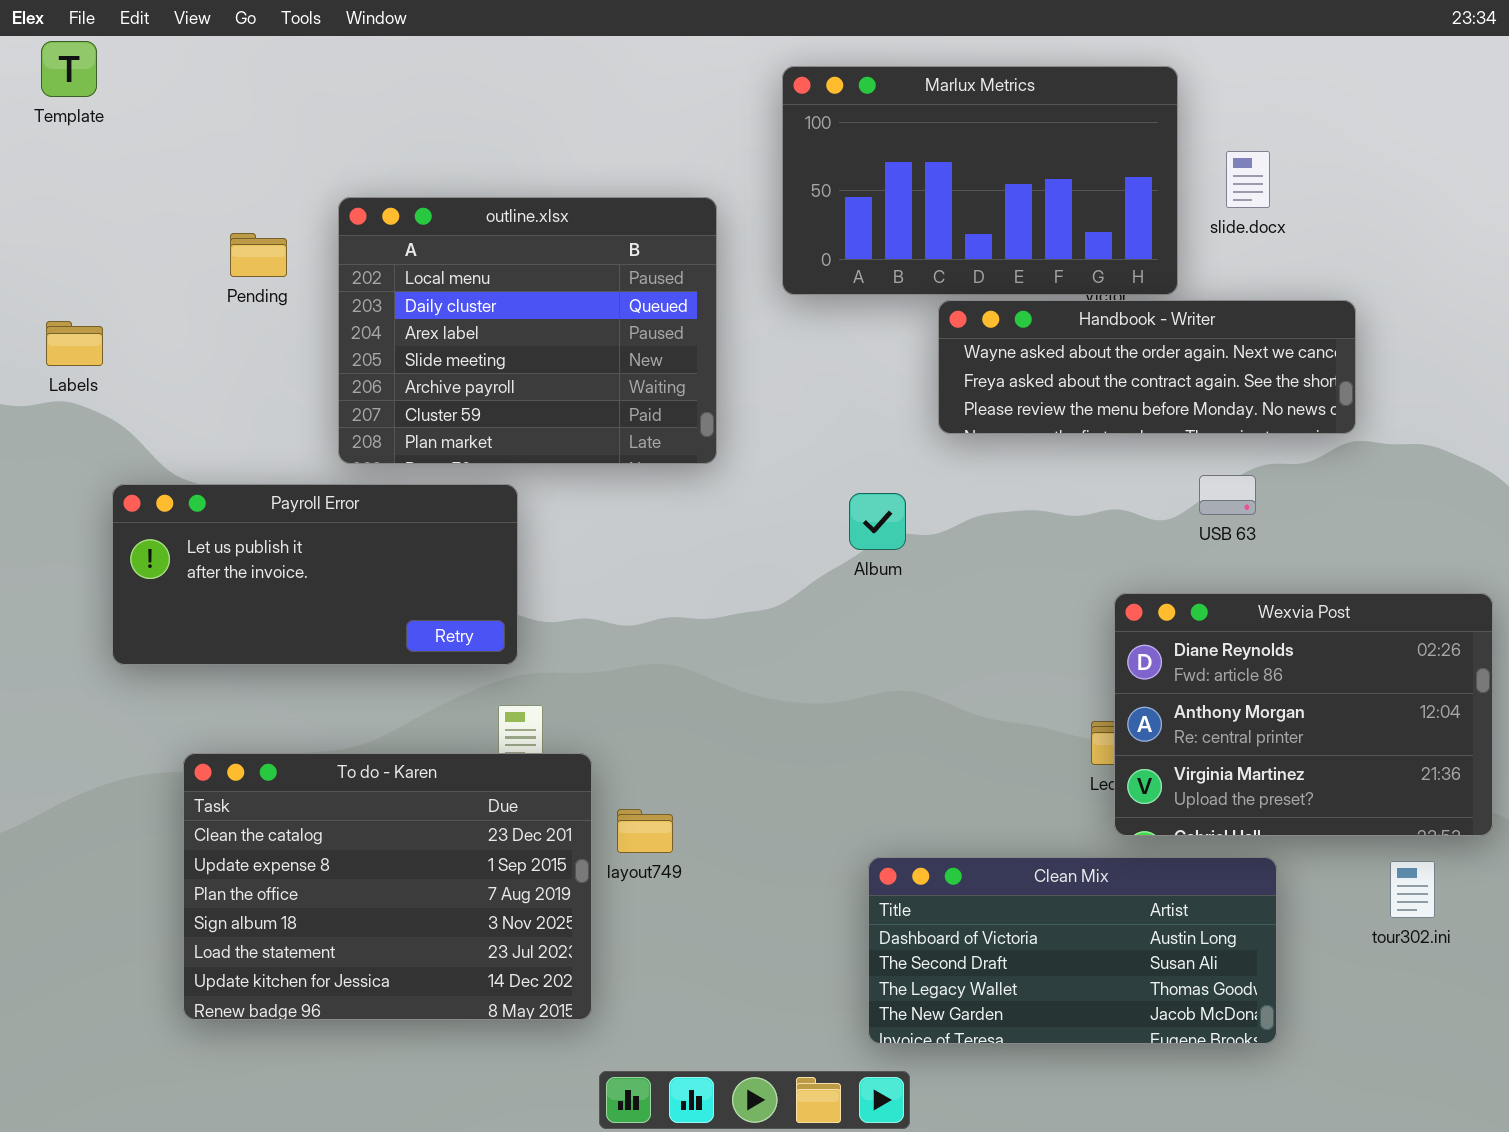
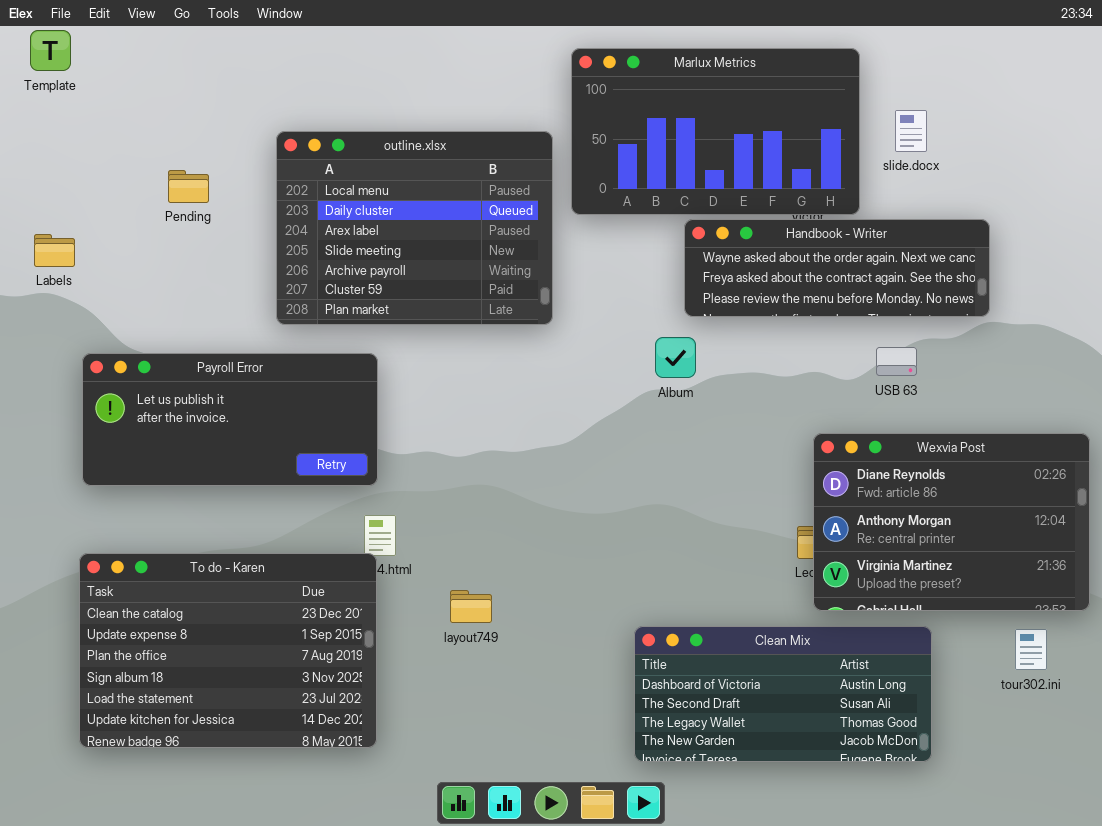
outline.xlsx: [338,197,717,464] -> [276,131,553,325], moved
Album: [849,493,906,550] -> [655,337,696,378], moved
To do - Karen: [183,753,592,1020] -> [79,553,377,748], moved

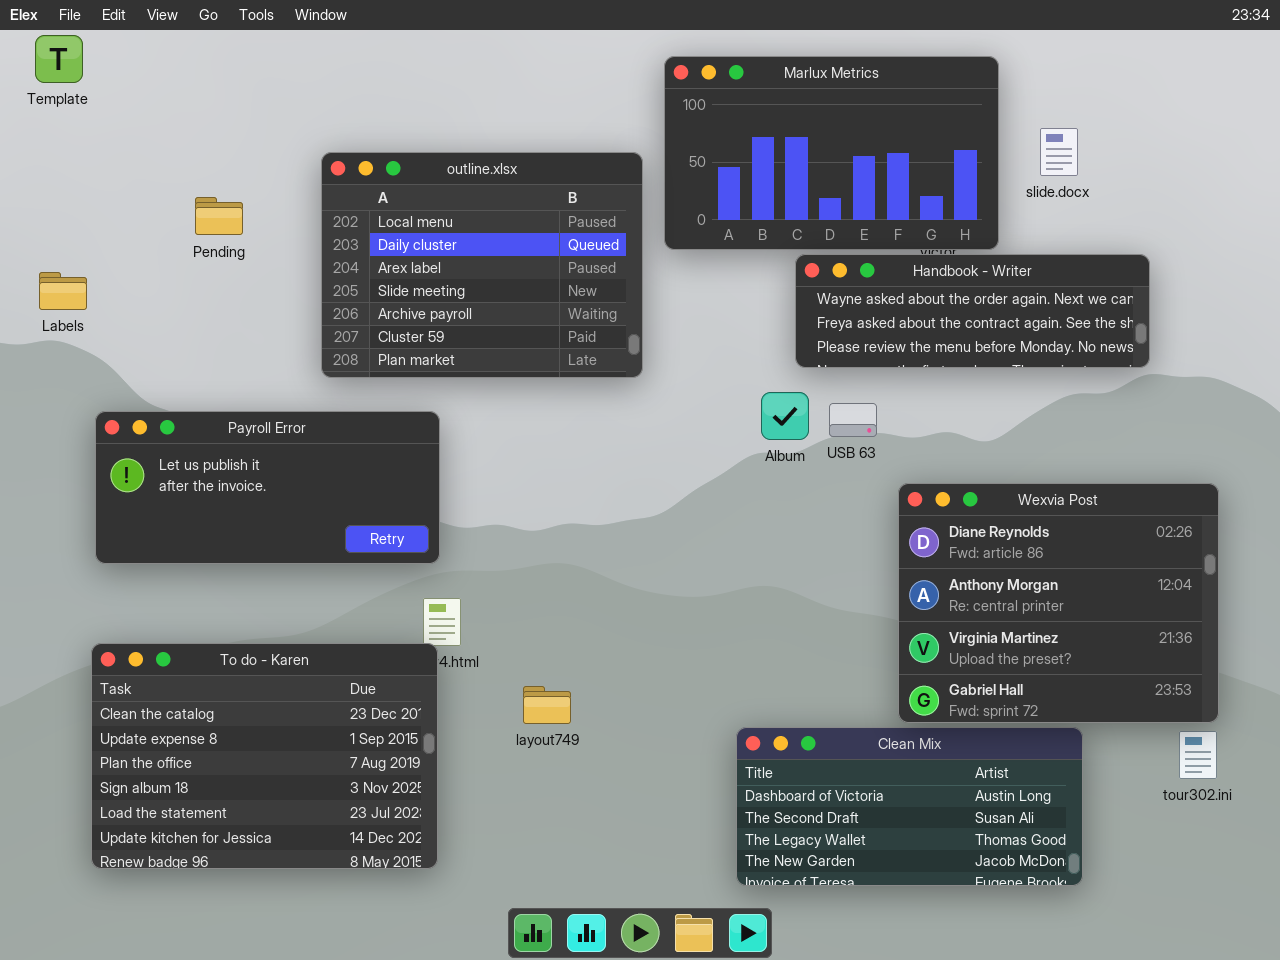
USB 63: [876,347,917,376] -> [829,403,877,437], moved
Wexvia Post: [813,433,1090,611] -> [898,483,1219,723], moved, resized

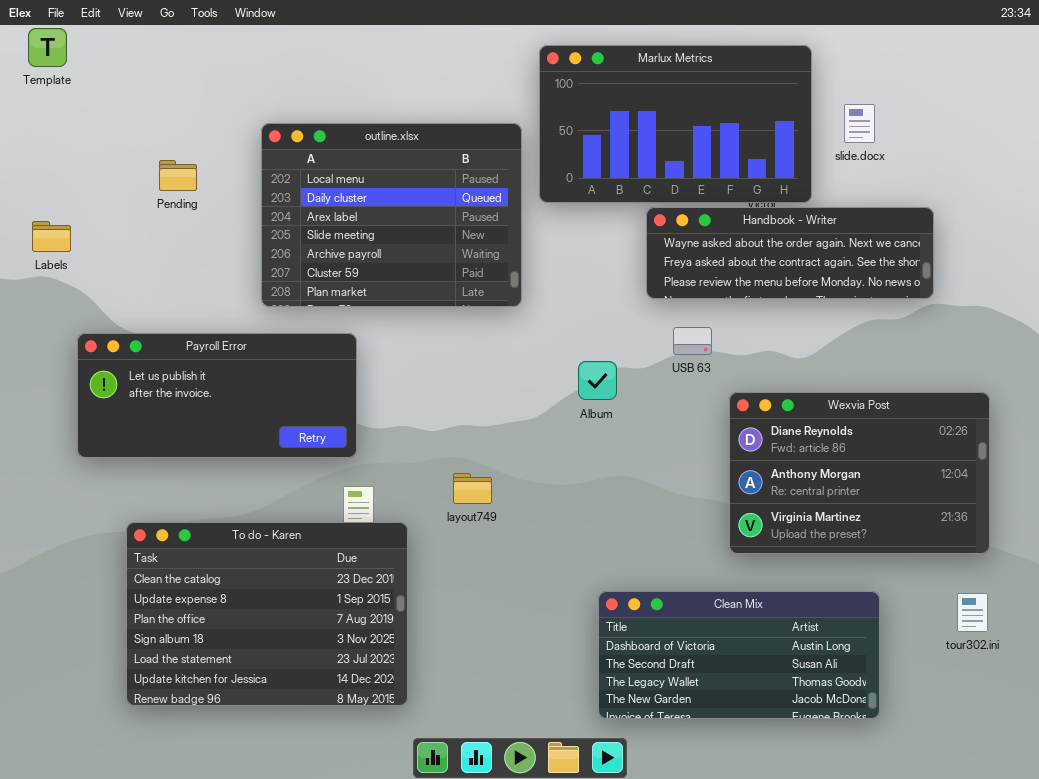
Album: [761,392,809,440] -> [578,361,617,400], moved
Wexvia Post: [898,483,1219,723] -> [729,392,990,554], resized
To do - Karen: [91,643,438,869] -> [126,522,408,706], moved
layout749: [523,686,571,724] -> [453,473,492,504], moved

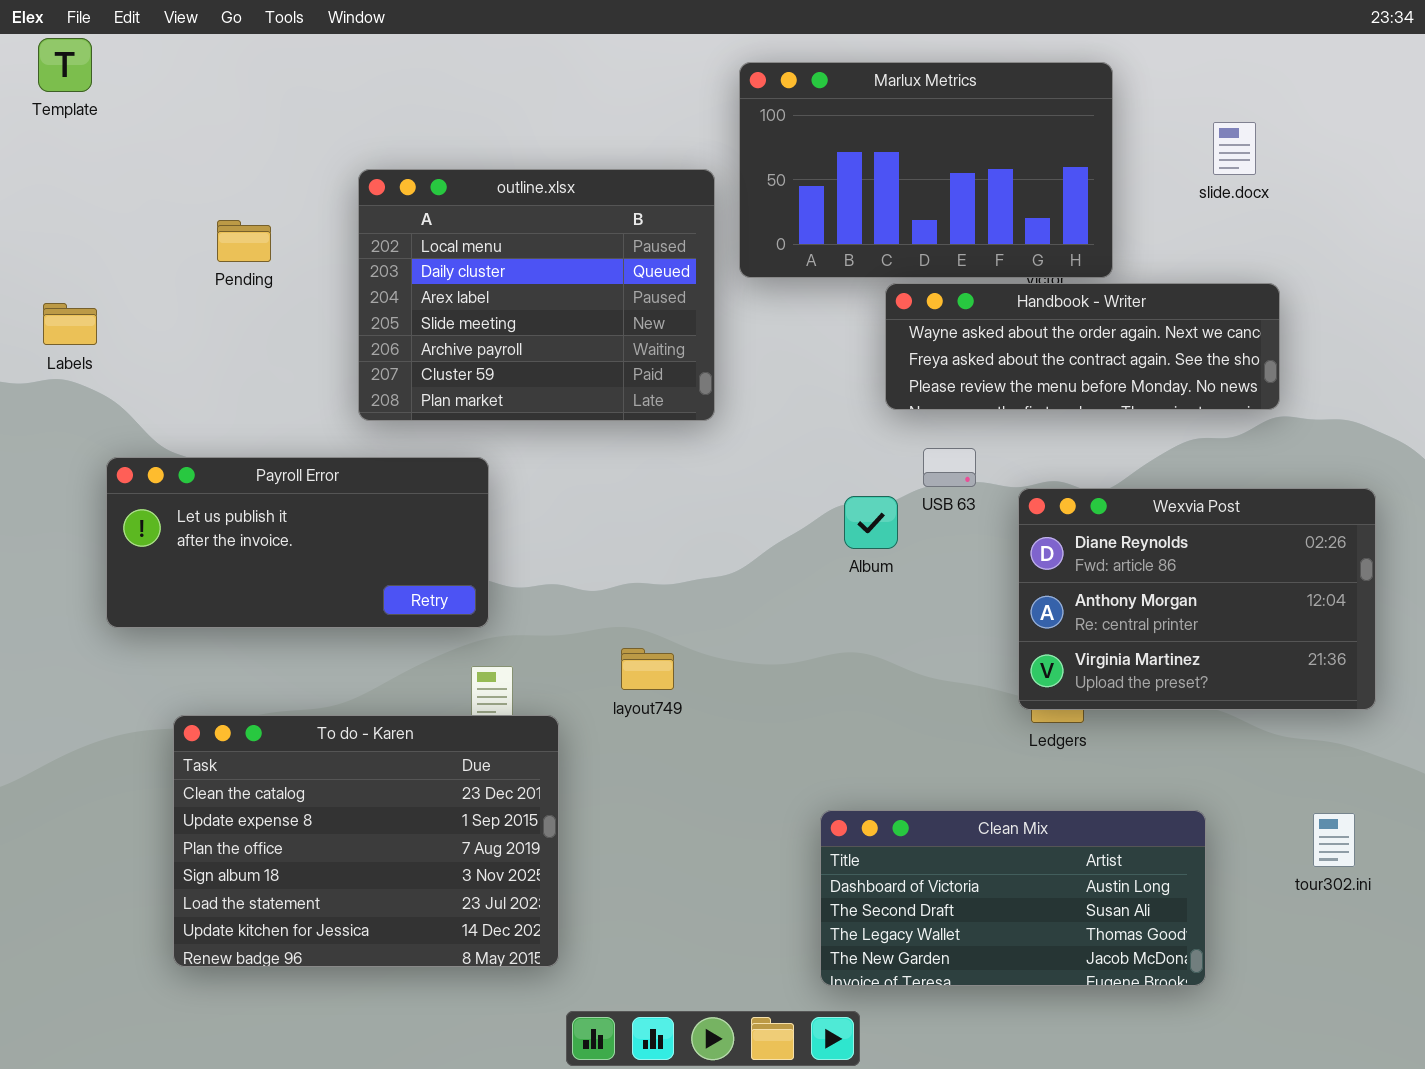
slide.docx: [844,104,875,143] -> [1213,122,1256,175], moved
Album: [578,361,617,400] -> [844,496,898,549], moved
Wexvia Post: [729,392,990,554] -> [1018,488,1376,710], moved

